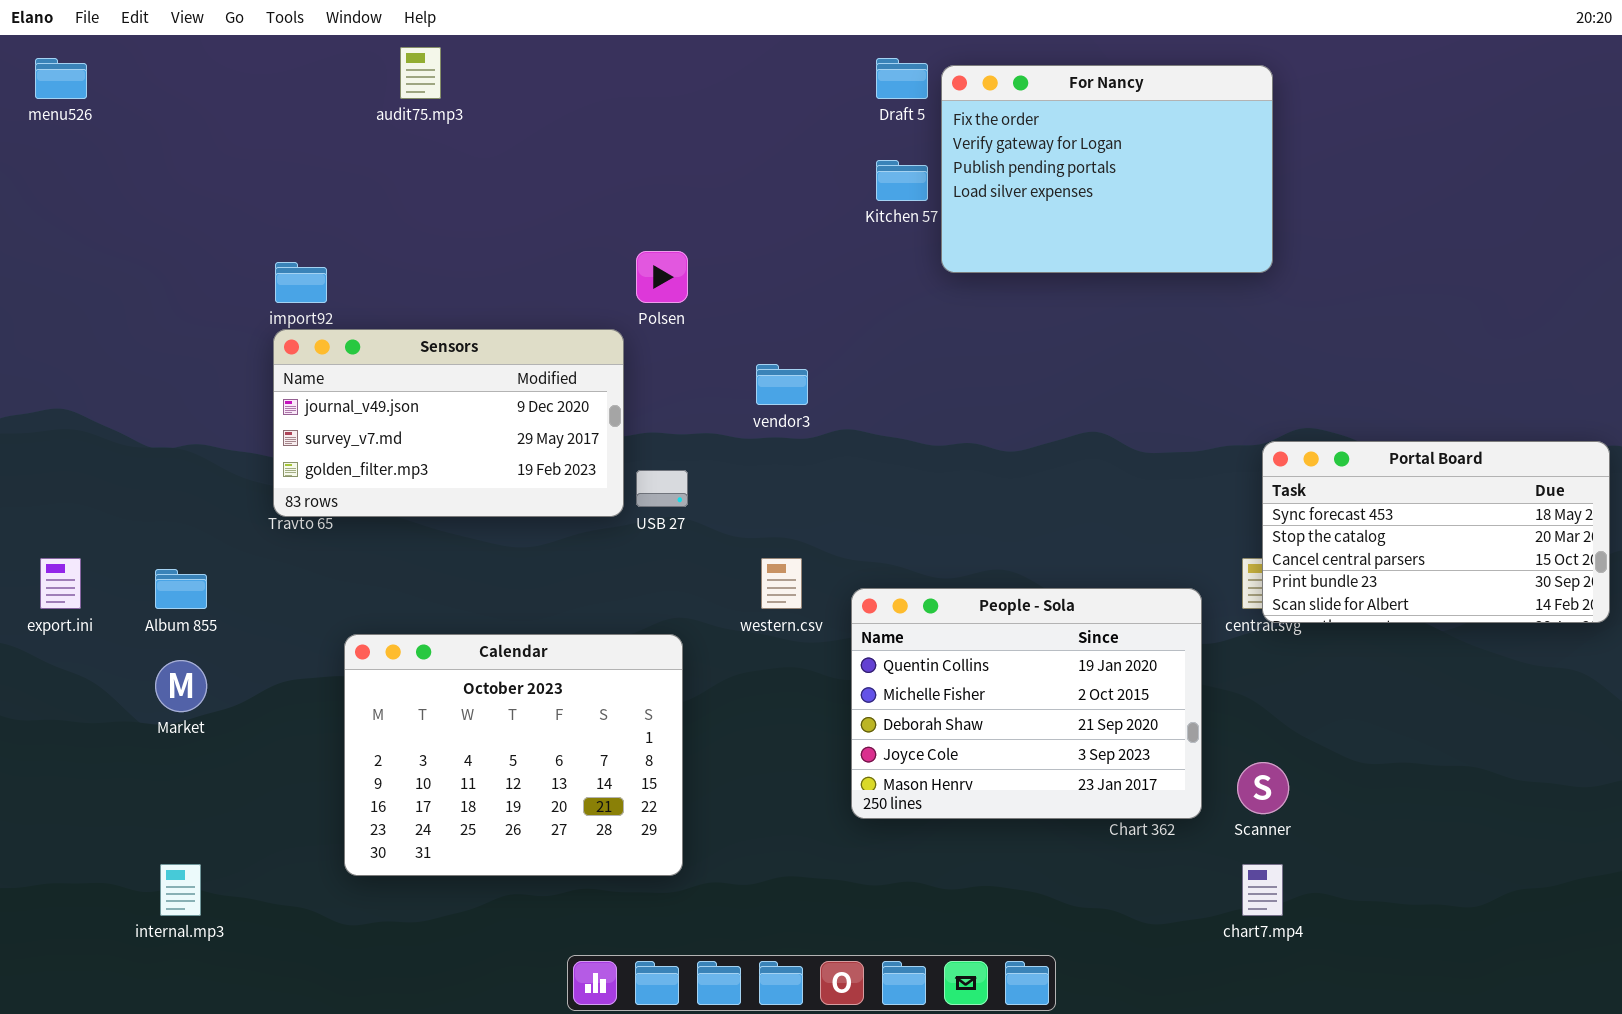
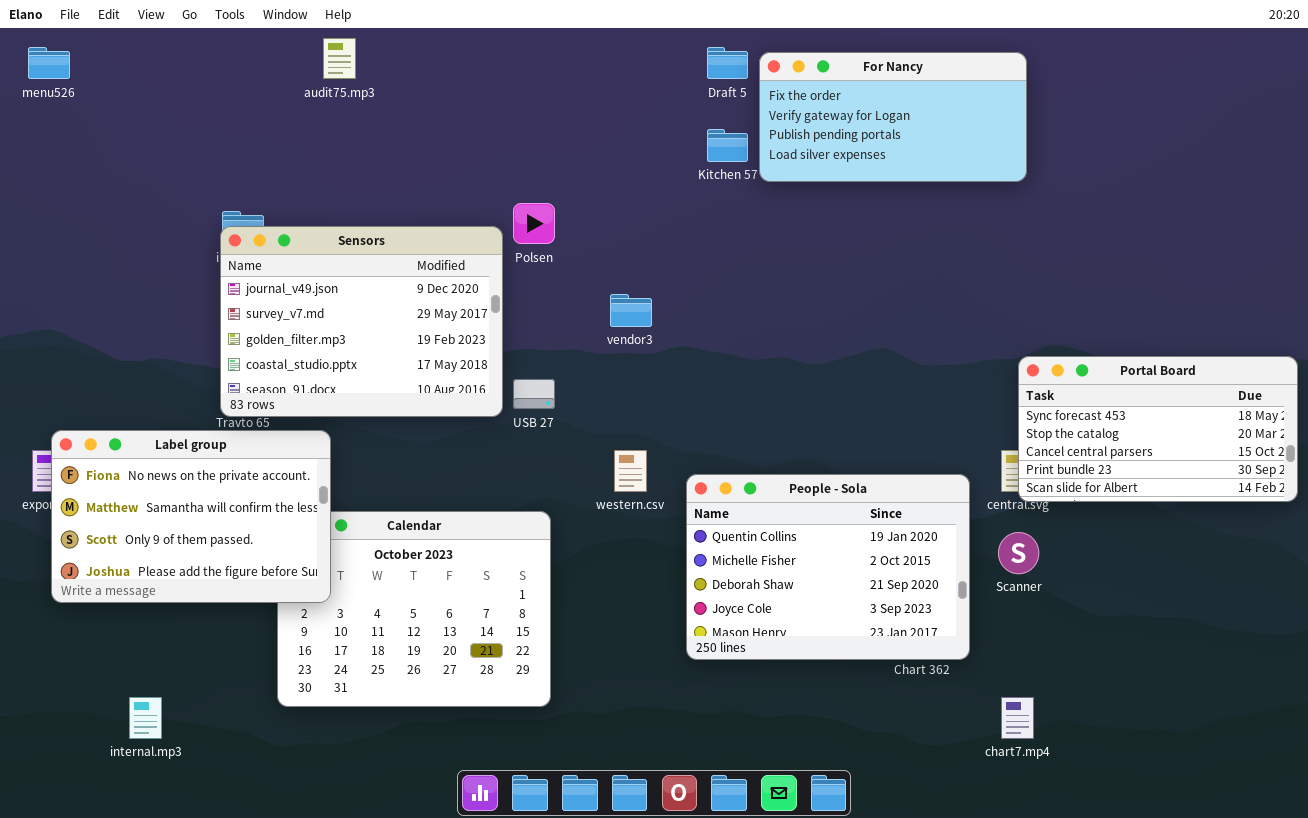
For Nancy: [941,65,1273,273] -> [759,52,1027,182], resized
Sensors: [273,329,624,517] -> [220,226,503,417], resized
Label group: none -> [51,430,331,603], opened
Scanner: [1237,762,1289,814] -> [998,532,1039,574], moved

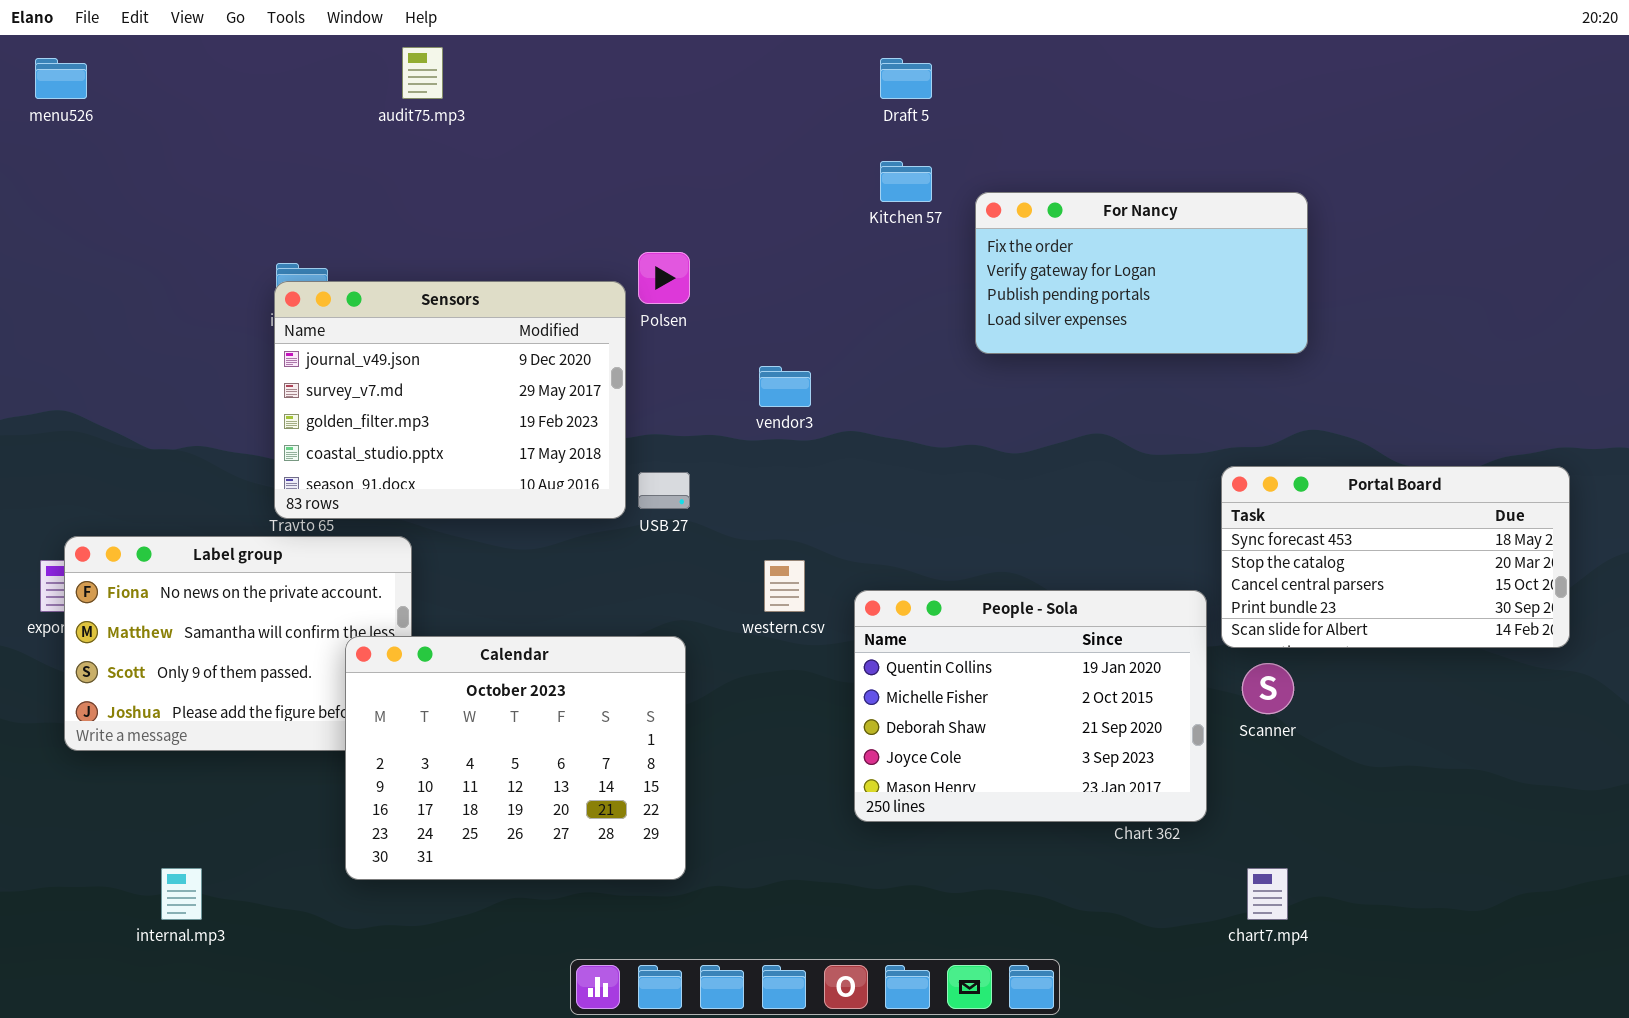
For Nancy: [759,52,1027,182] -> [975,192,1308,354], moved
Portal Board: [1018,356,1298,502] -> [1221,466,1570,648], moved
Calendar: [277,511,551,707] -> [345,636,686,880], raised

